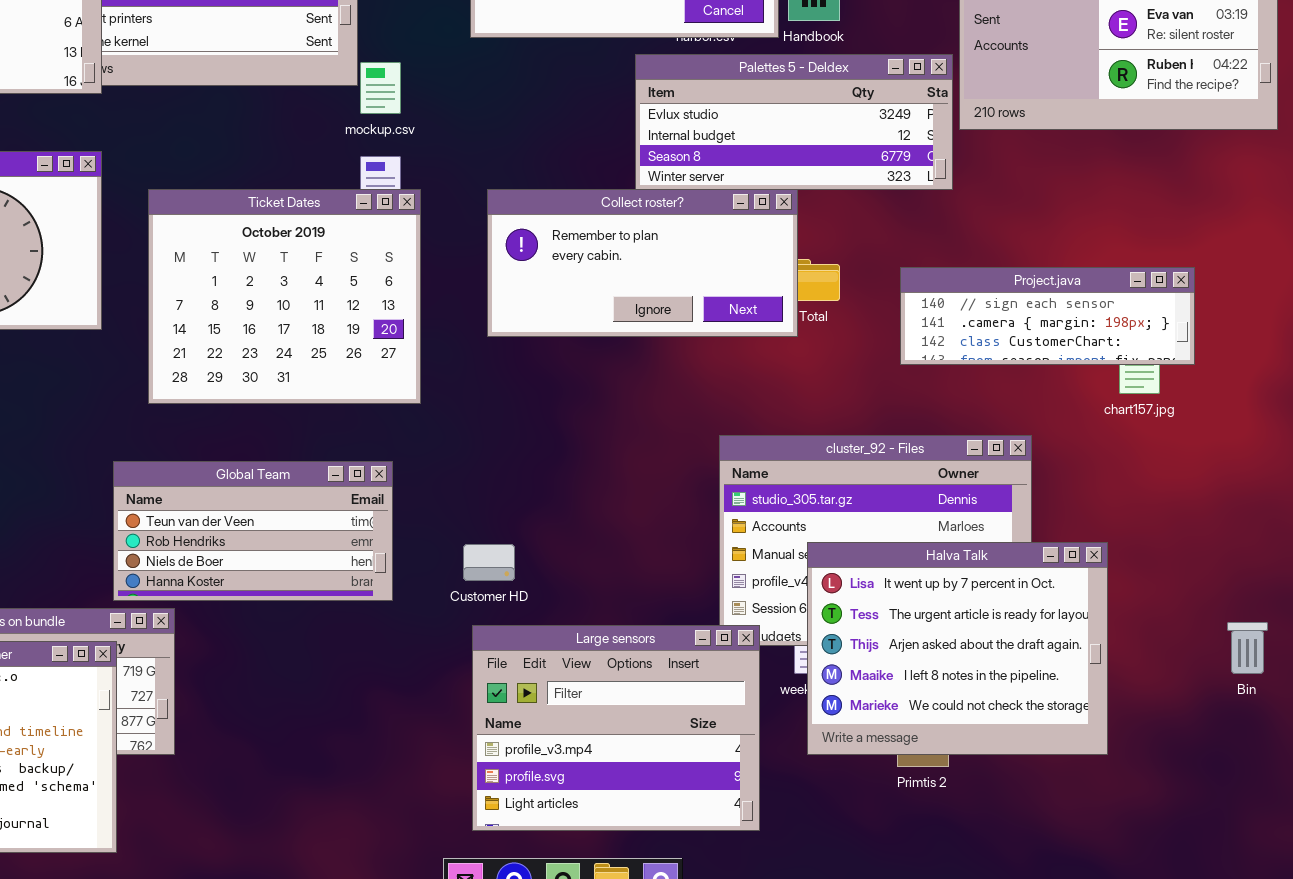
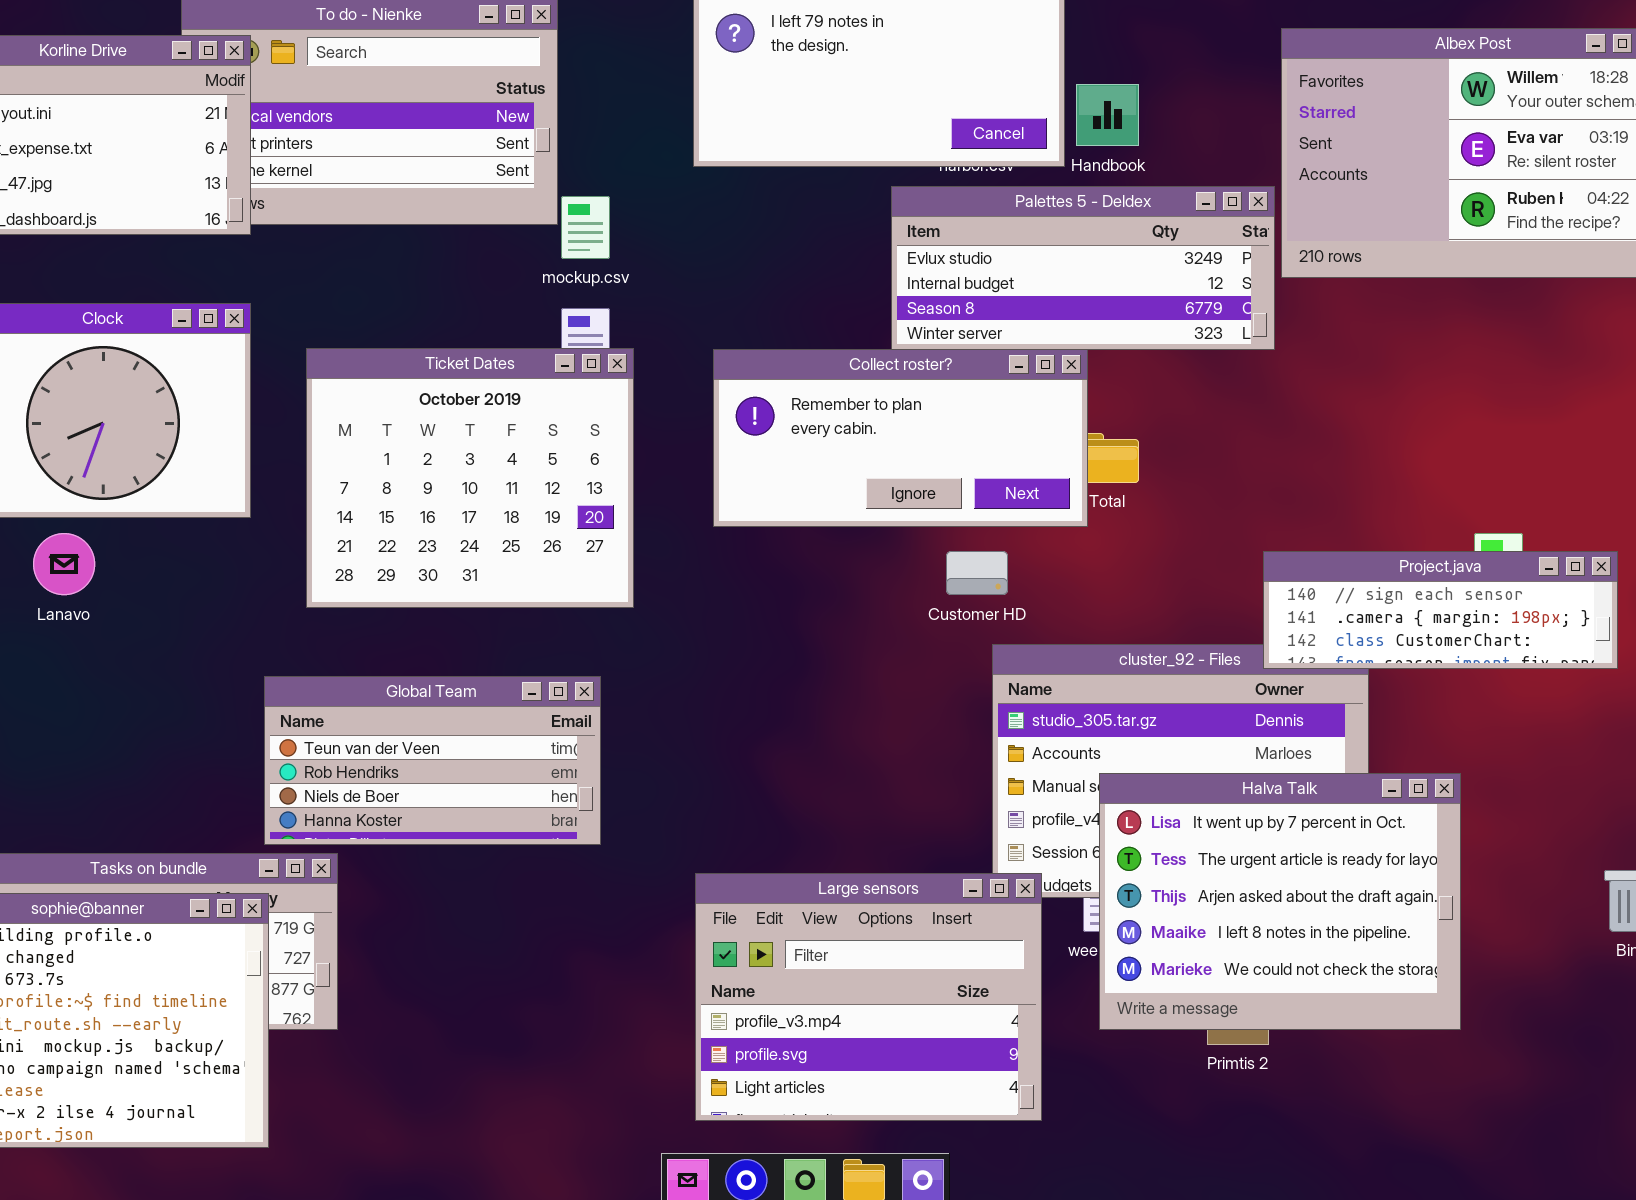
Project.java: [900,267,1195,365] -> [1263,551,1618,669], moved
Customer HD: [463,544,515,581] -> [946,551,1008,595], moved

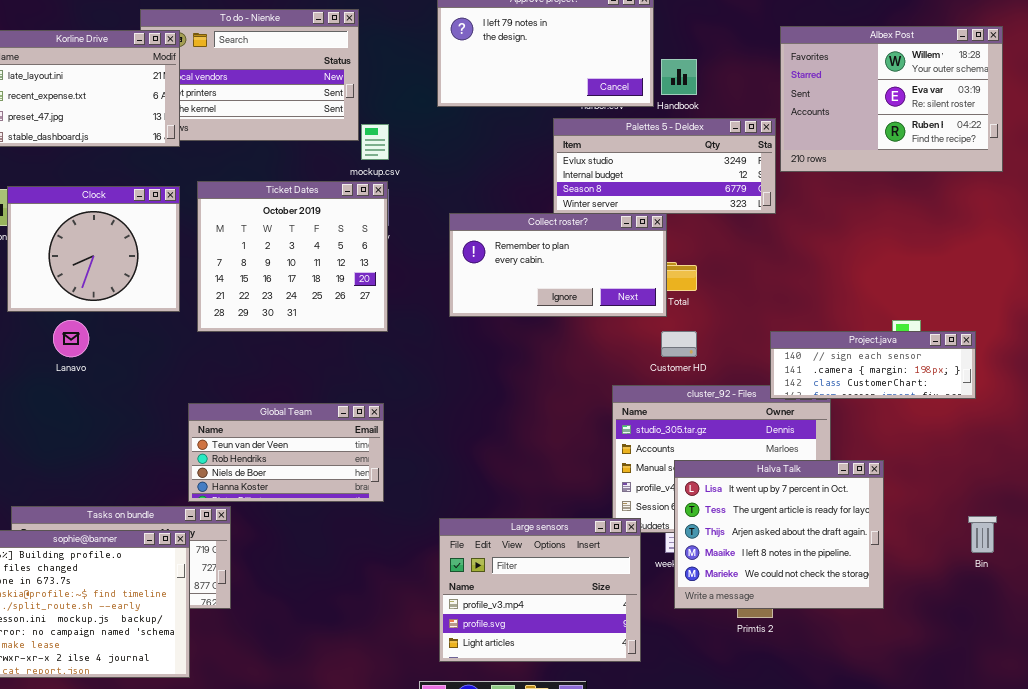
Ticket Dates: [306,348,634,608] -> [197,181,388,332], moved
Customer HD: [946,551,1008,595] -> [661,331,697,357], moved

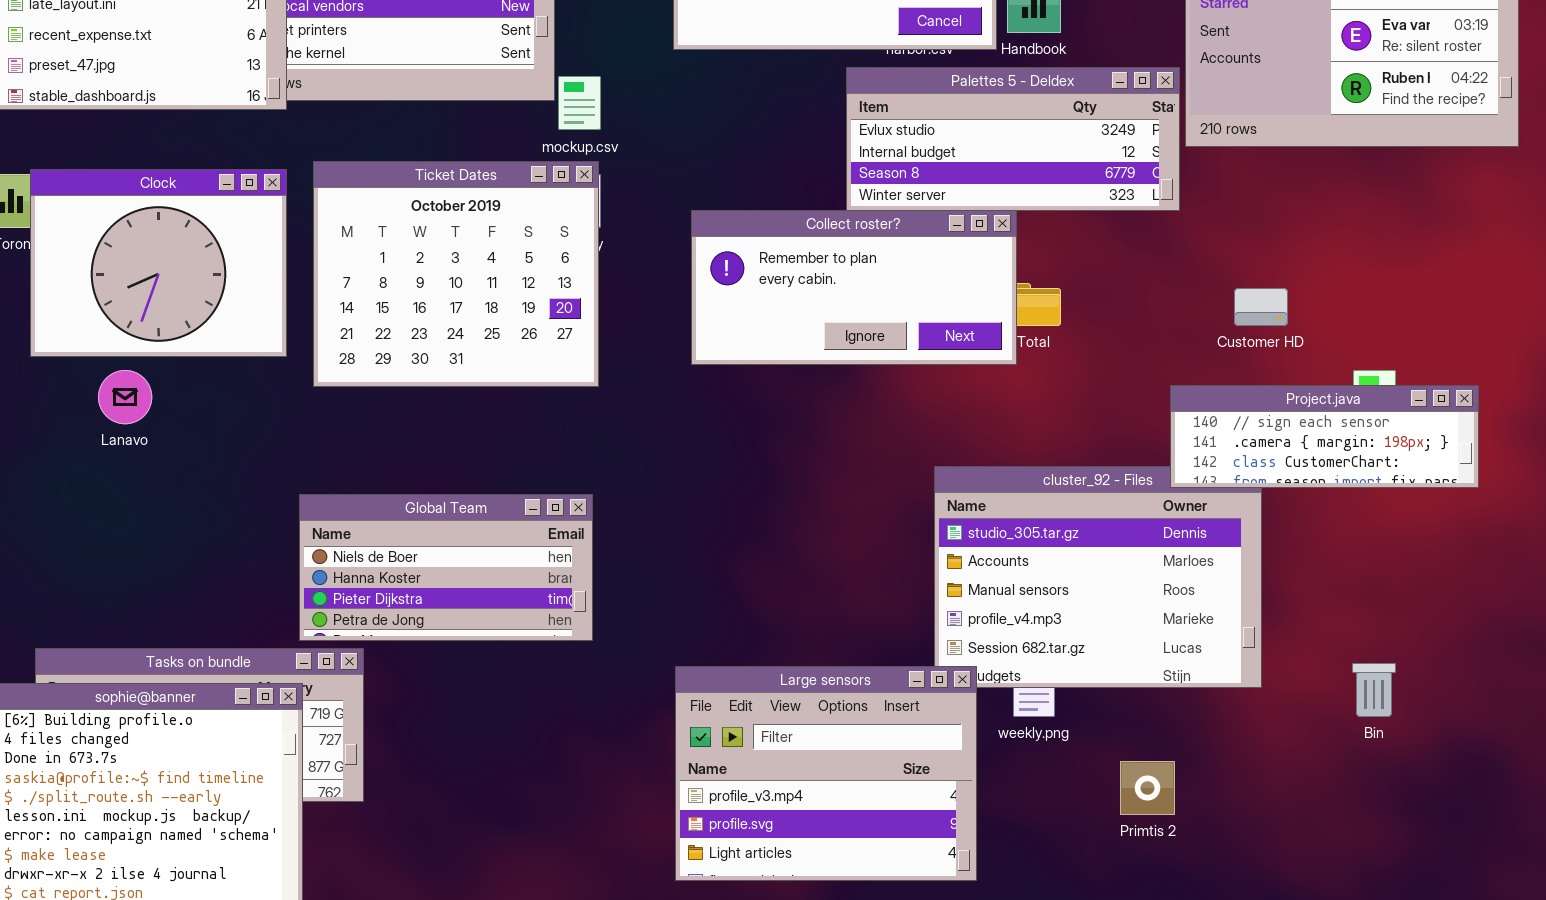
Customer HD: [661,331,697,357] -> [1234,288,1288,326], moved
Global Team: [188,403,384,502] -> [299,494,593,641], scrolled down 2 rows
Halva Talk: [674,460,884,609] -> none, closed
Bin: [968,516,997,553] -> [1352,663,1396,717], moved

